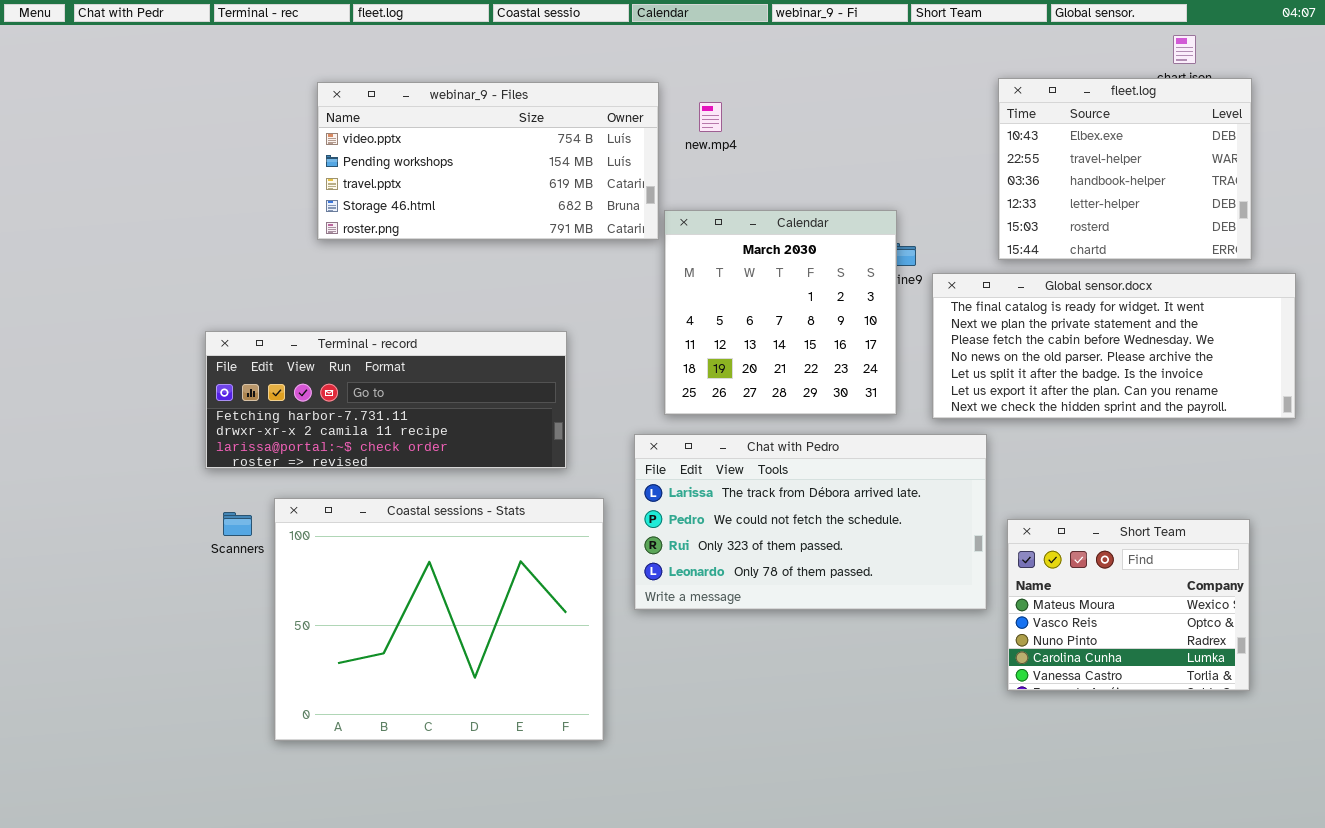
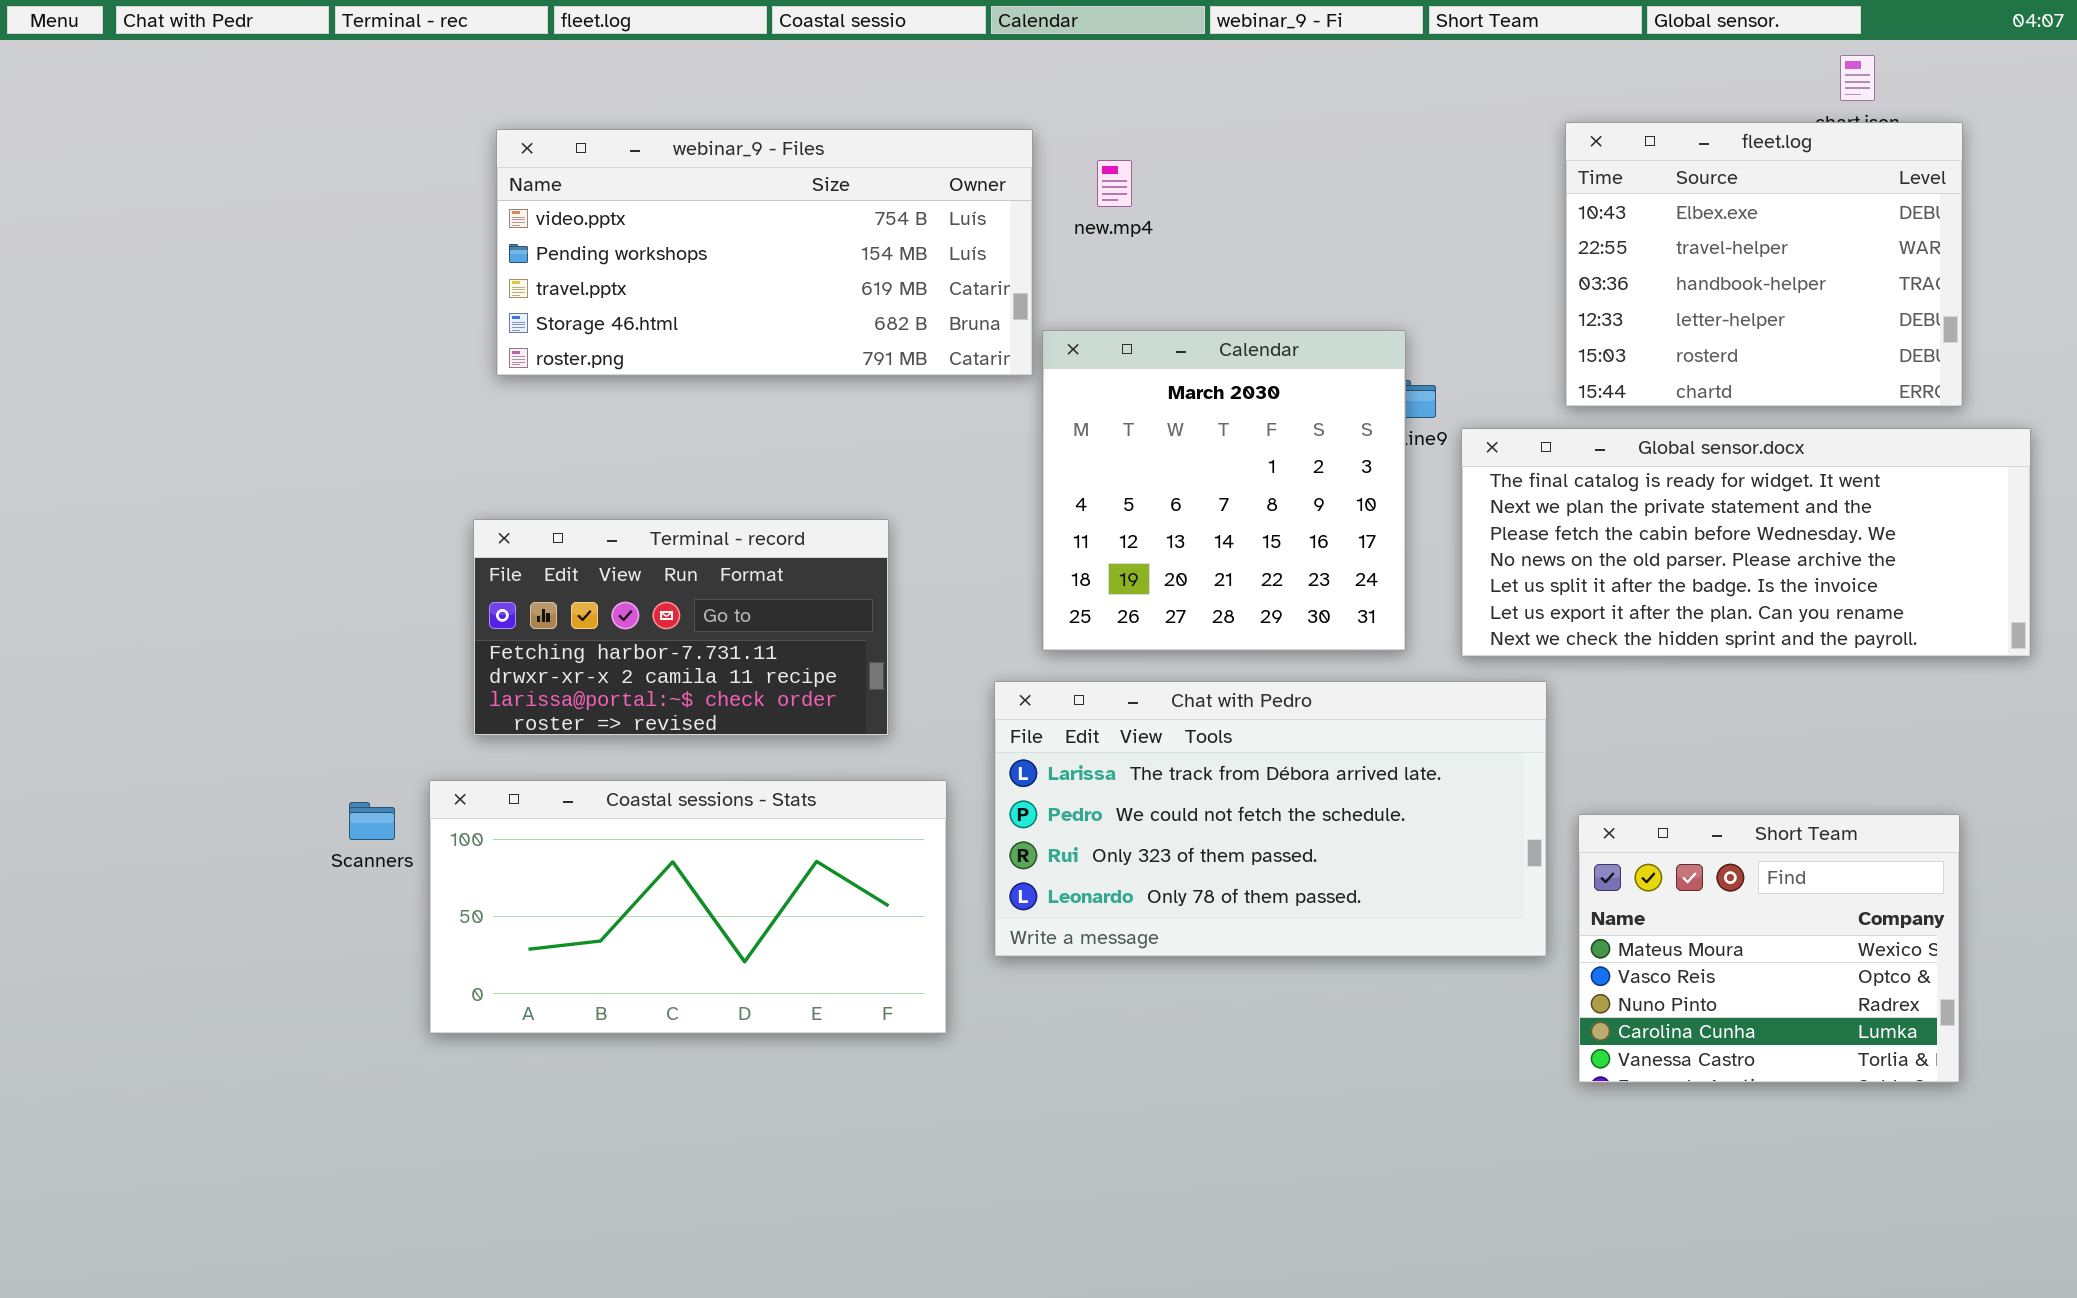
Terminal - record: [205,331,567,469] -> [473,519,889,736], resized
Coastal sessions - Stats: [274,498,604,741] -> [429,780,947,1034], resized

